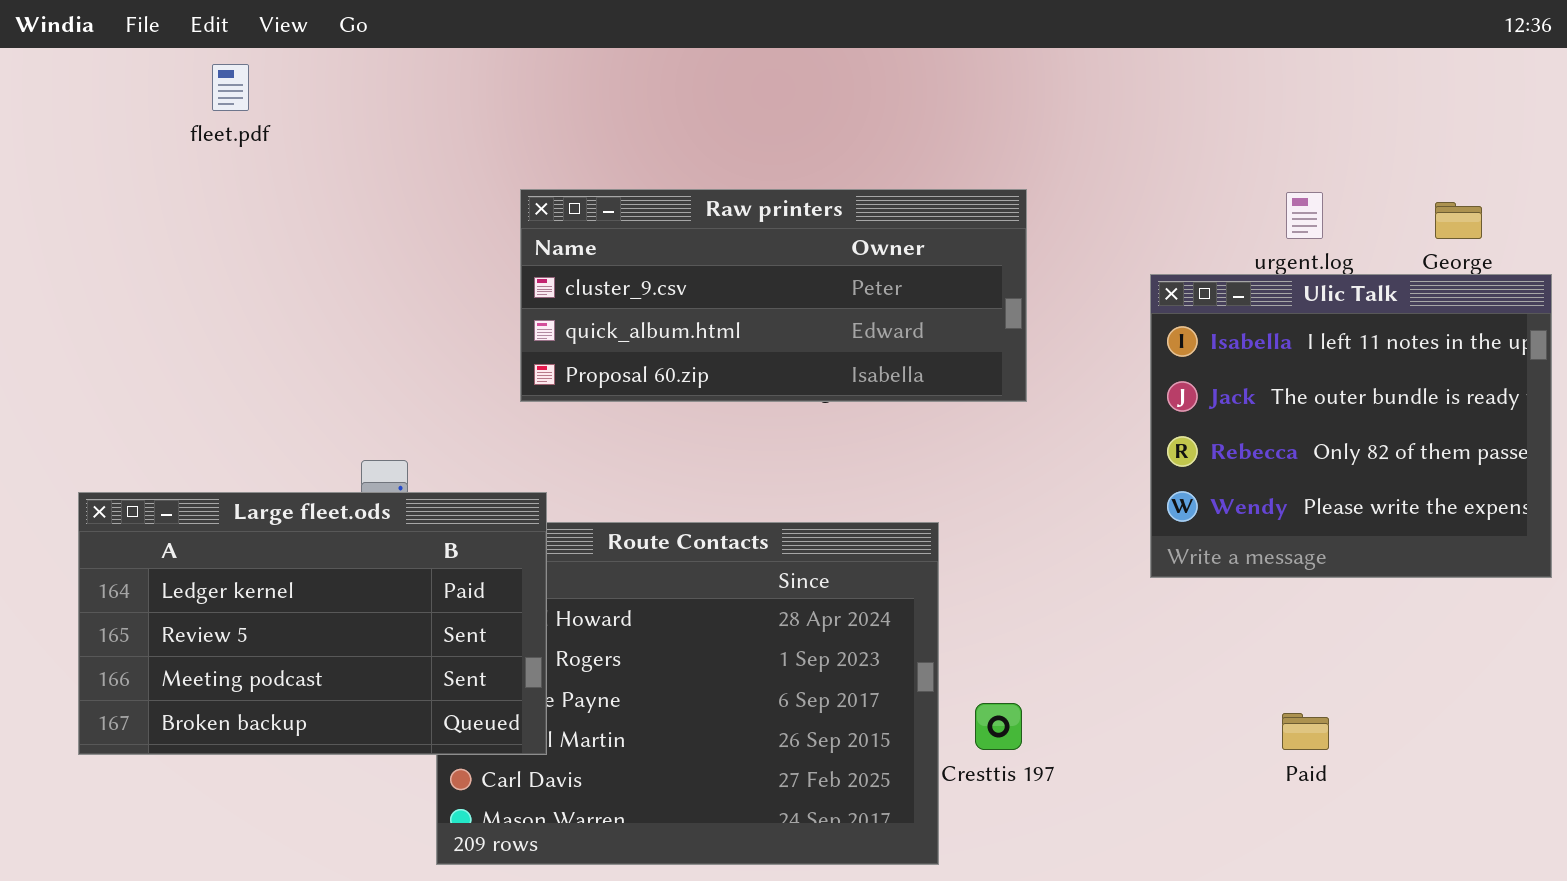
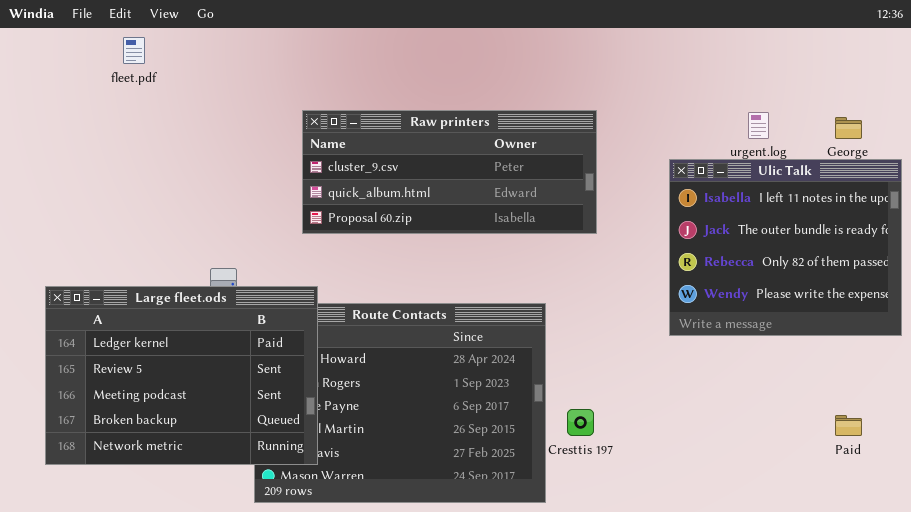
Large fleet.ods: [78,492,547,755] -> [45,286,318,465], resized
Paid: [1282,713,1329,750] -> [835,415,862,436], moved

